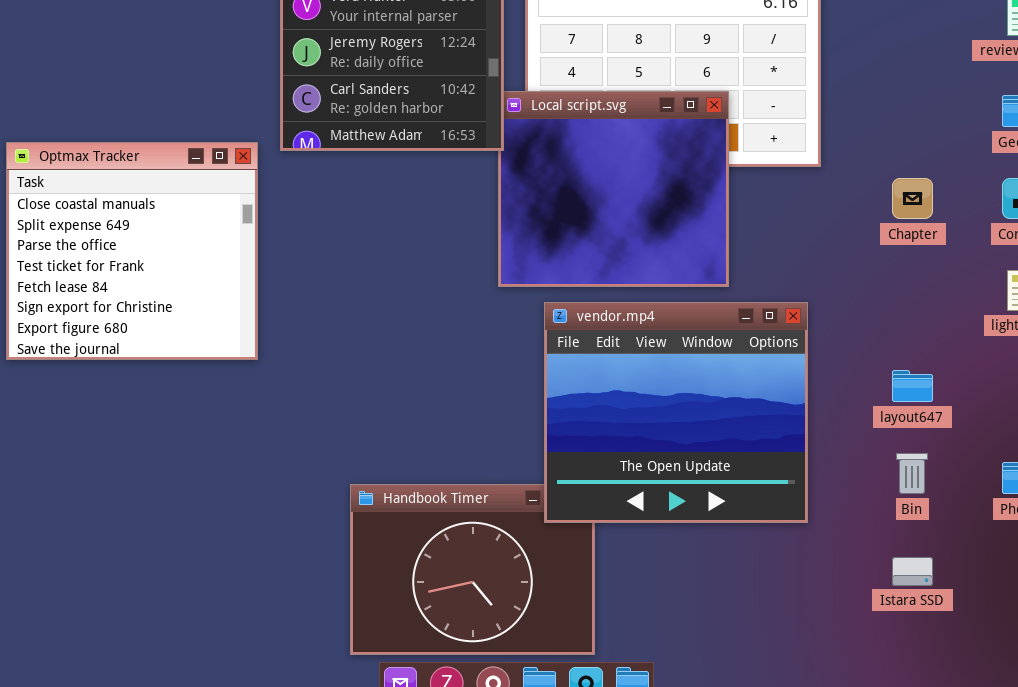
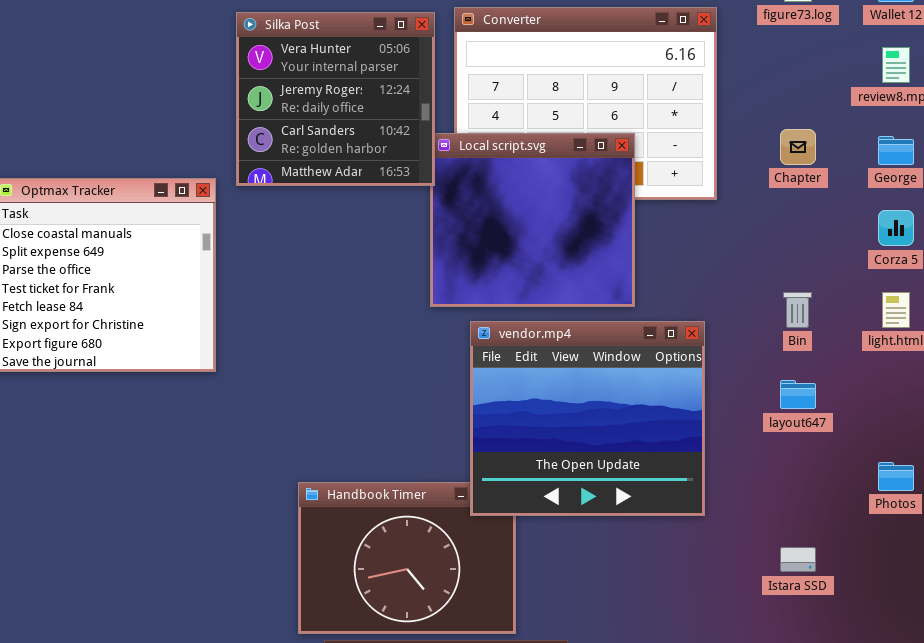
Chapter: [892,178,933,219] -> [780,129,816,165], moved
Bin: [896,453,928,494] -> [783,292,812,328], moved

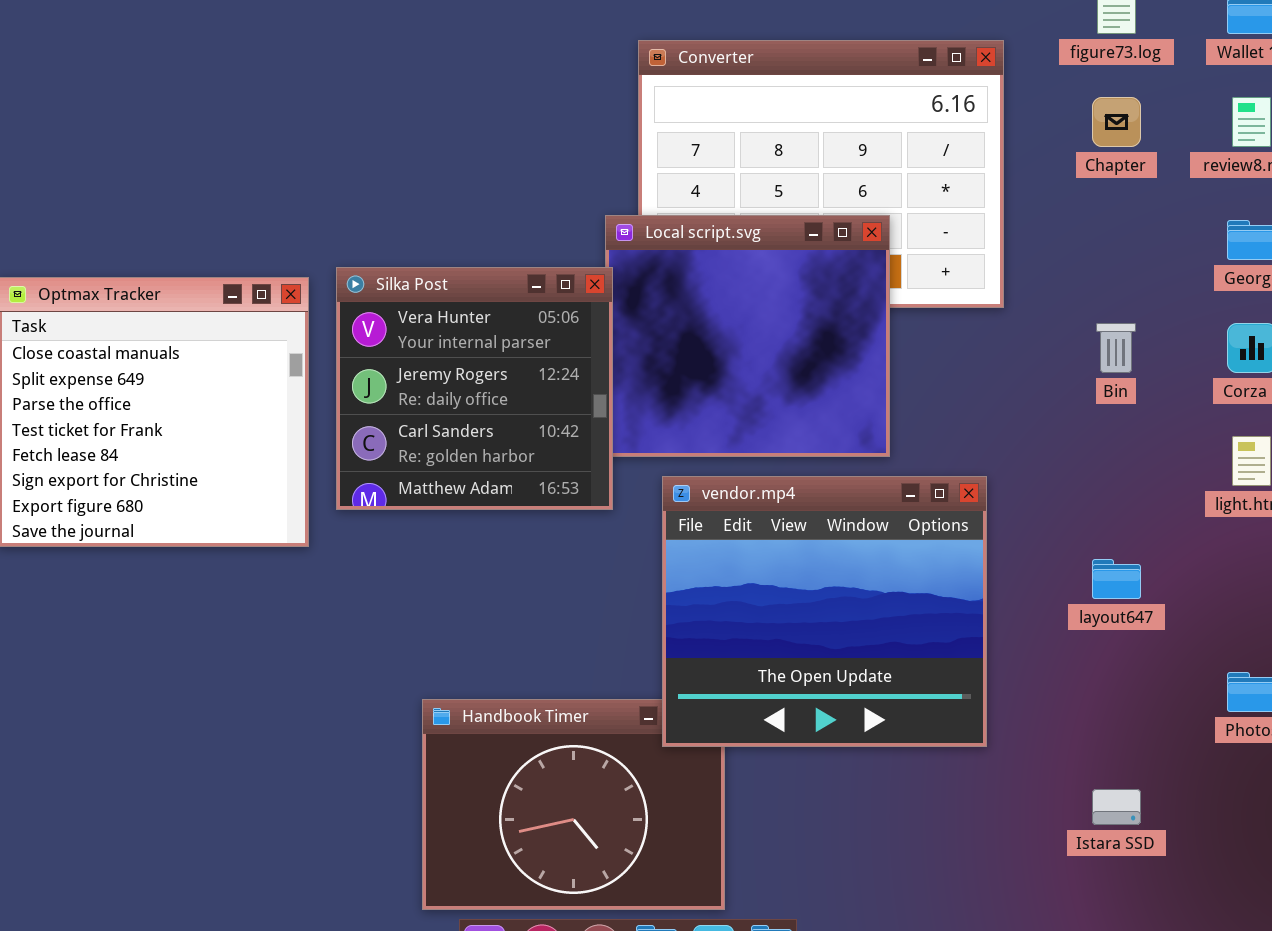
Silka Post: [236,12,435,186] -> [336,267,613,510], moved
Chapter: [780,129,816,165] -> [1092,97,1141,147], moved
Bin: [783,292,812,328] -> [1096,323,1136,373], moved

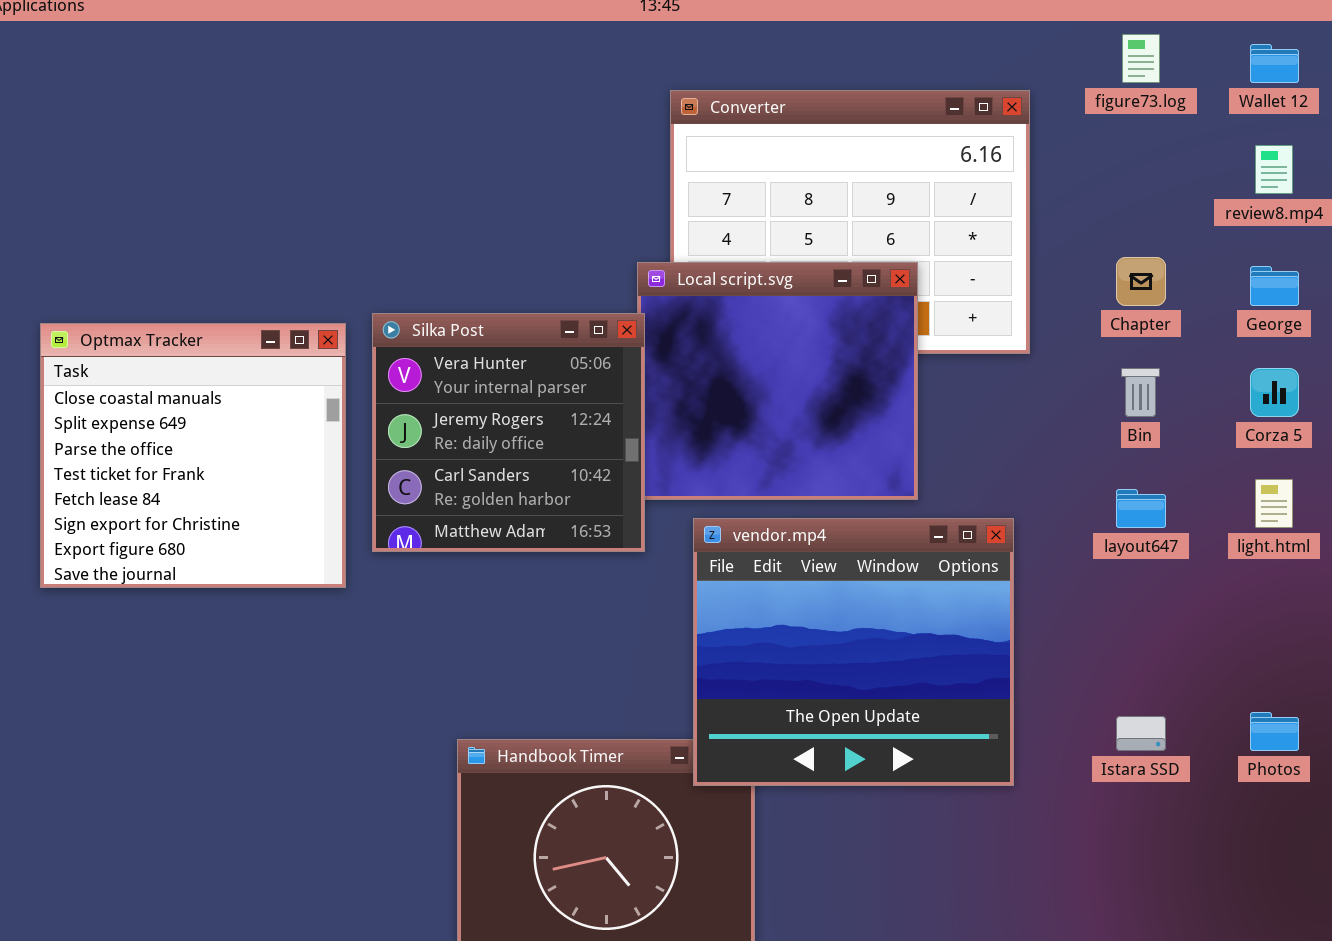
Chapter: [1092,97,1141,147] -> [1116,257,1166,306], moved
layout647: [1092,559,1141,599] -> [1116,489,1166,528], moved
Istara SSD: [1092,789,1141,825] -> [1116,716,1166,751], moved

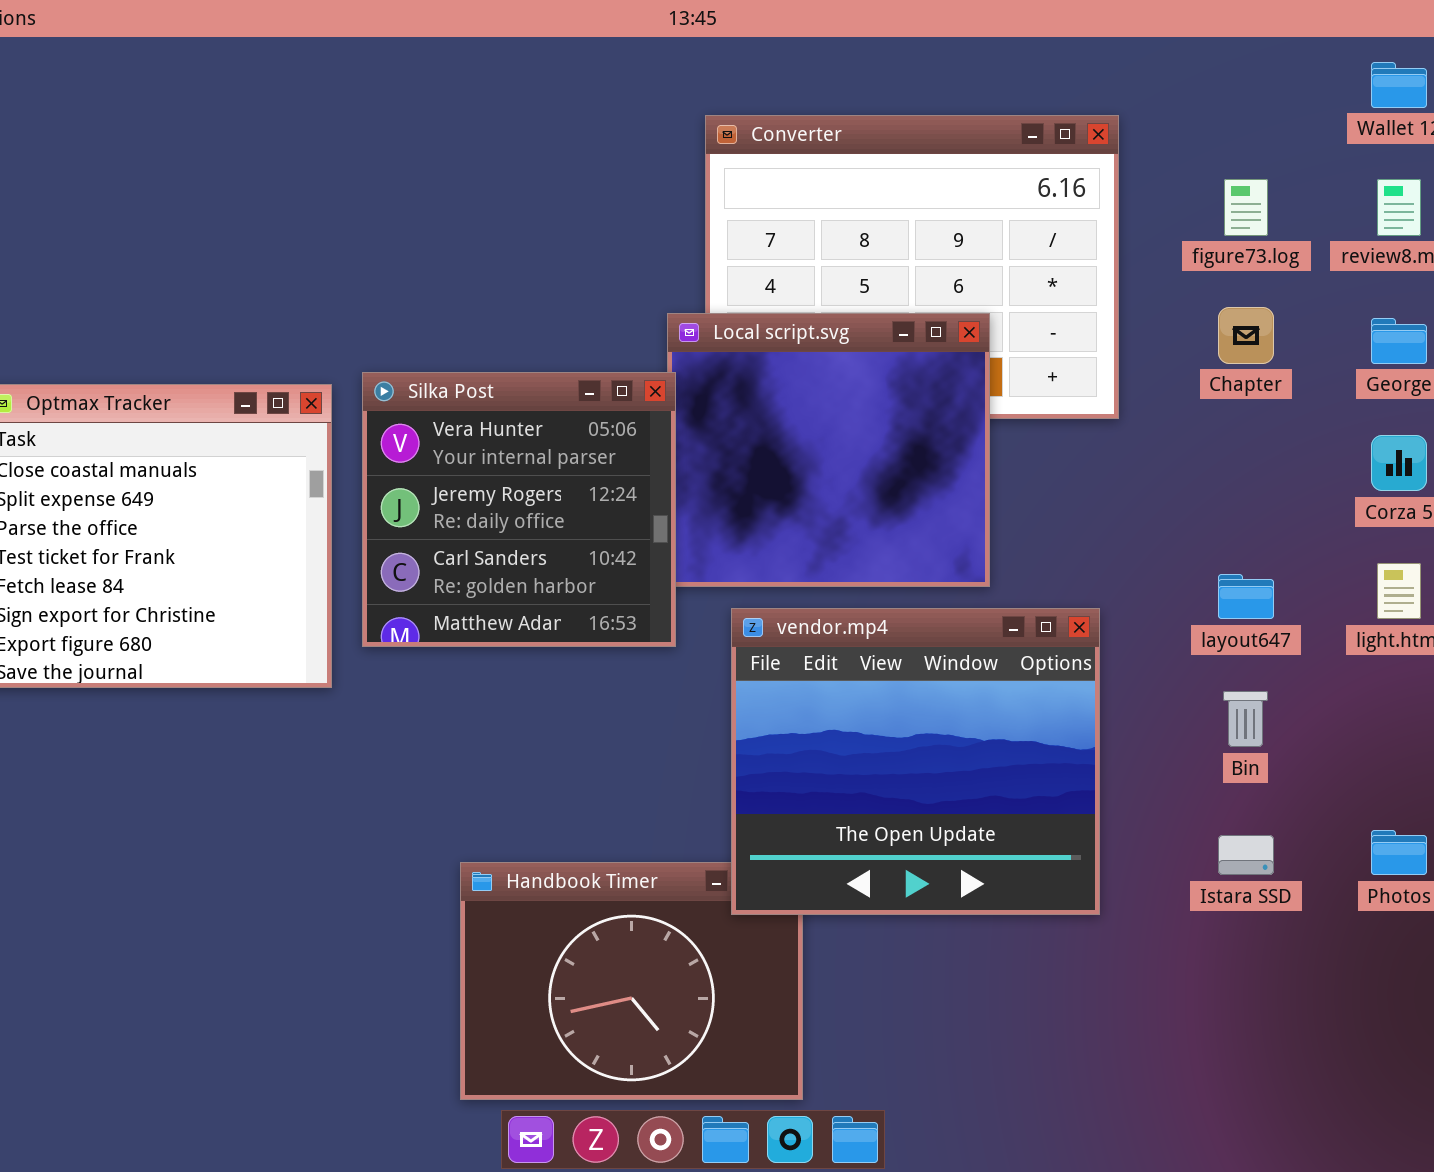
figure73.log: [1122,34,1160,83] -> [1224,179,1268,236], moved
Bin: [1121,368,1160,417] -> [1223,691,1268,747], moved

